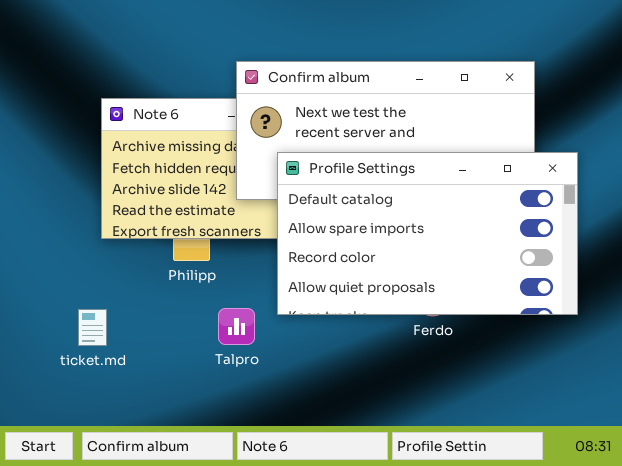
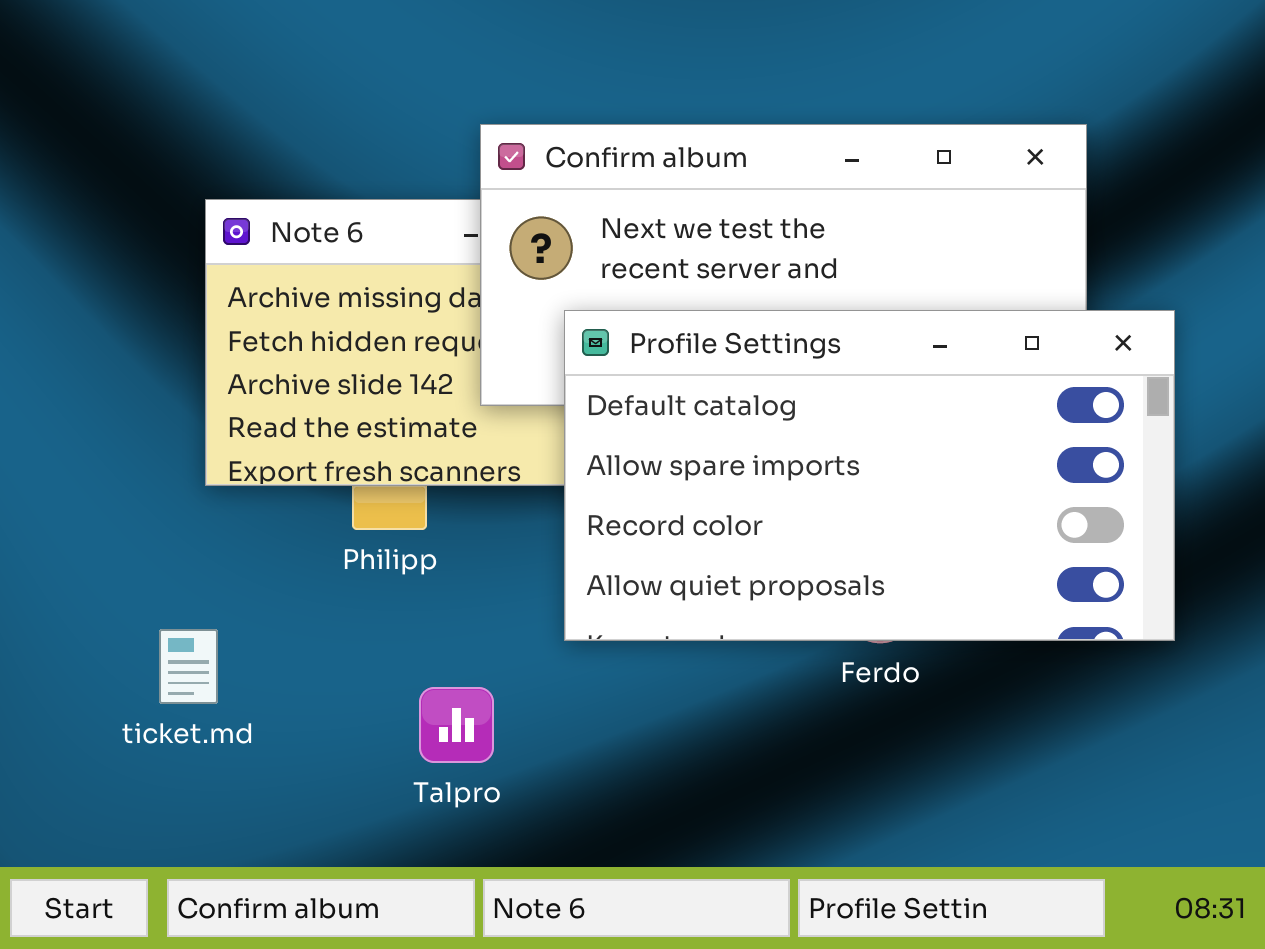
Talpro: [218,308,255,345] -> [419,687,494,763], moved

